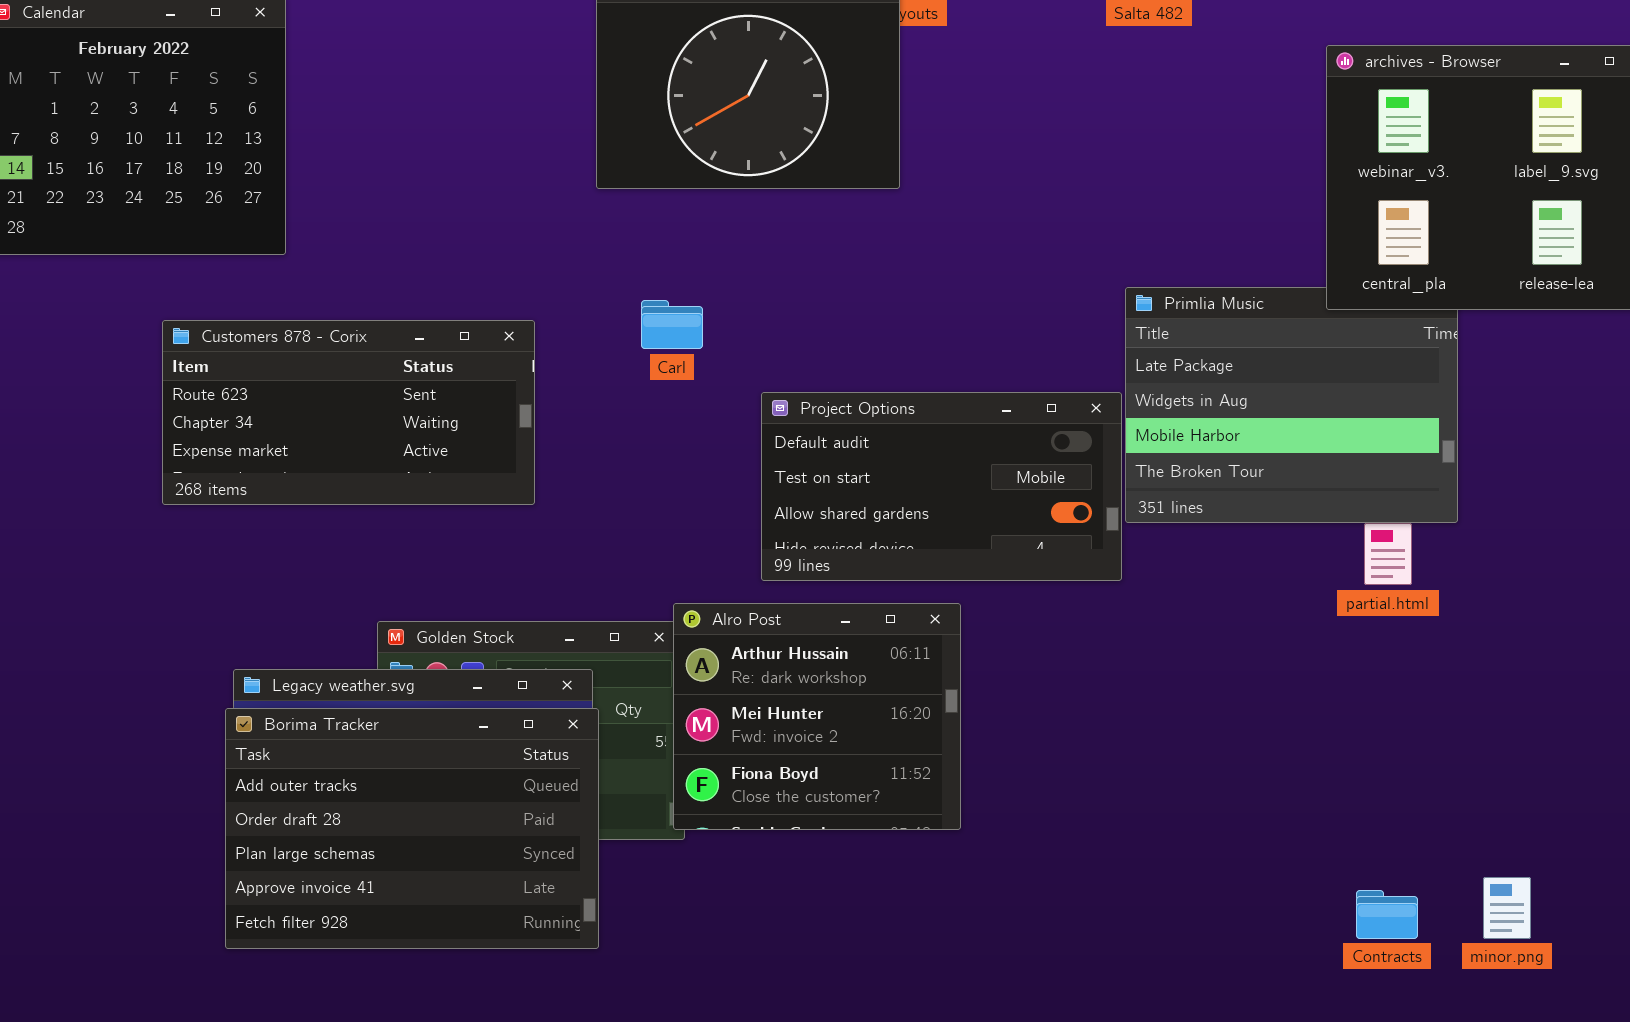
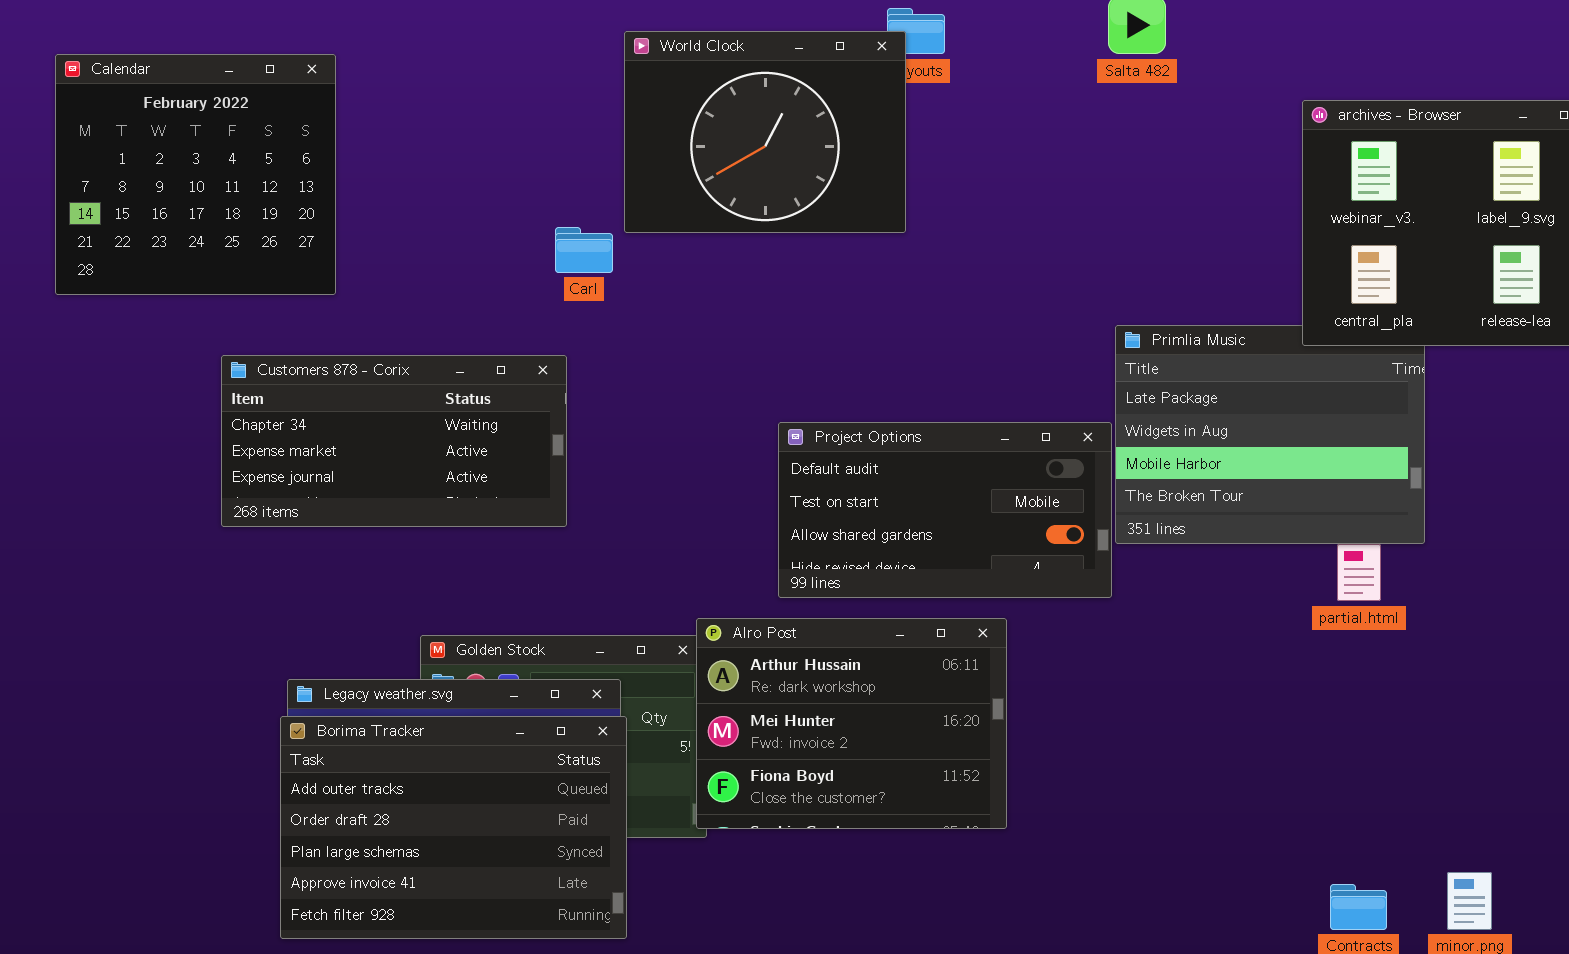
Carl: [641,300,703,349] -> [555,227,613,273], moved
Customers 878 - Corix: [162,320,535,505] -> [221,355,567,527], scrolled down 1 row
Alro Post: [673,603,961,830] -> [696,618,1007,829], resized

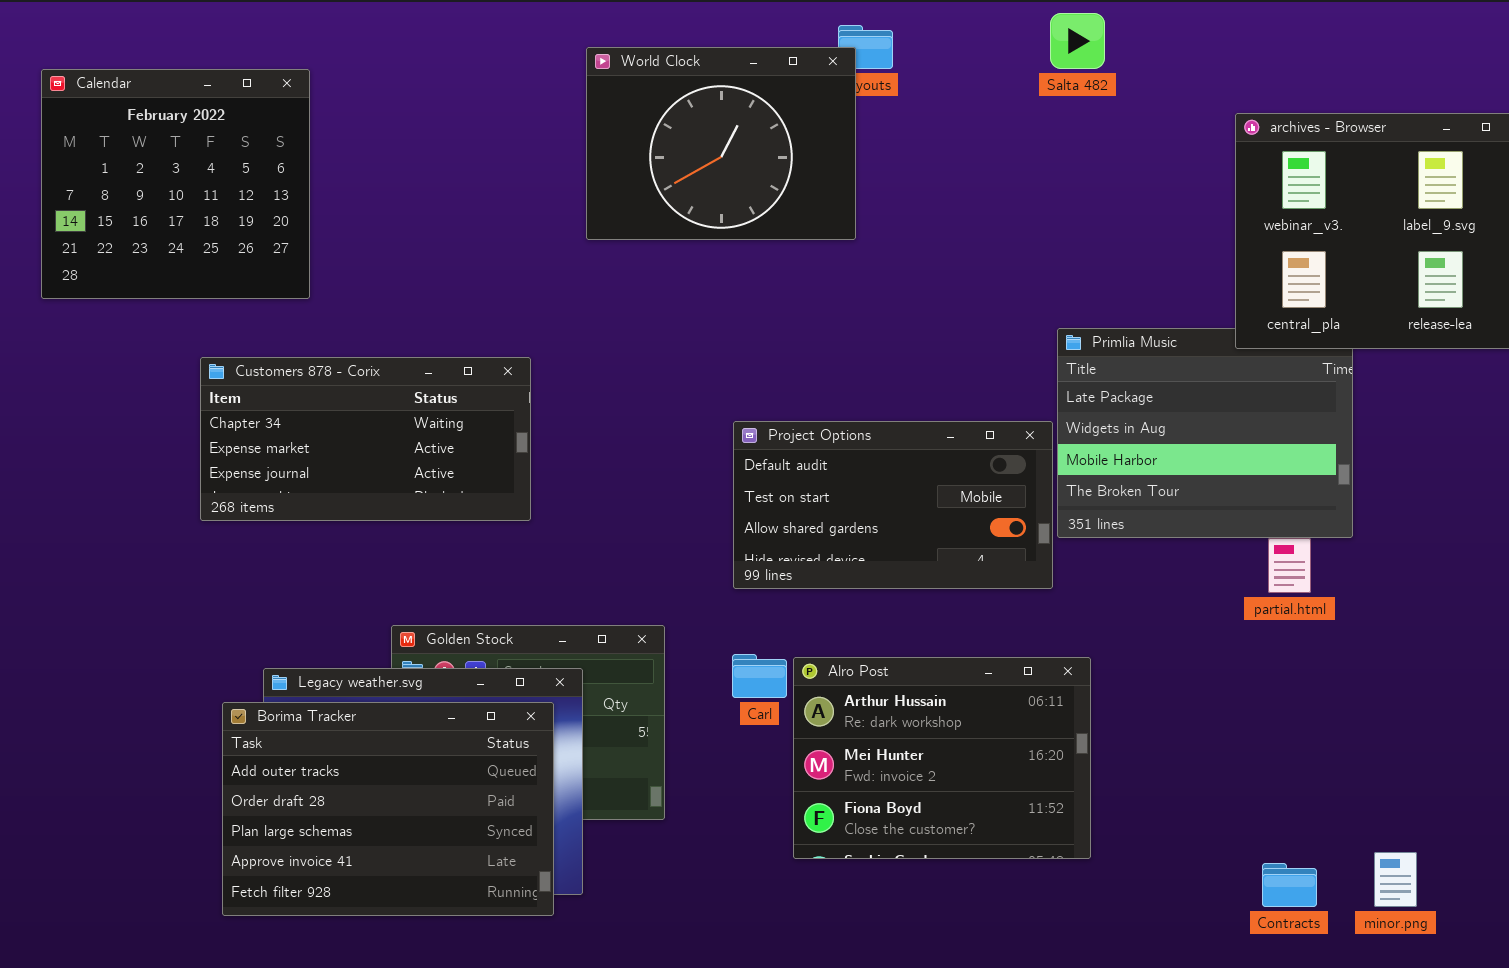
Carl: [555,227,613,273] -> [732,654,787,698], moved
Alro Post: [696,618,1007,829] -> [793,657,1091,859], moved
Borima Tracker: [280,716,627,939] -> [222,702,554,916], moved

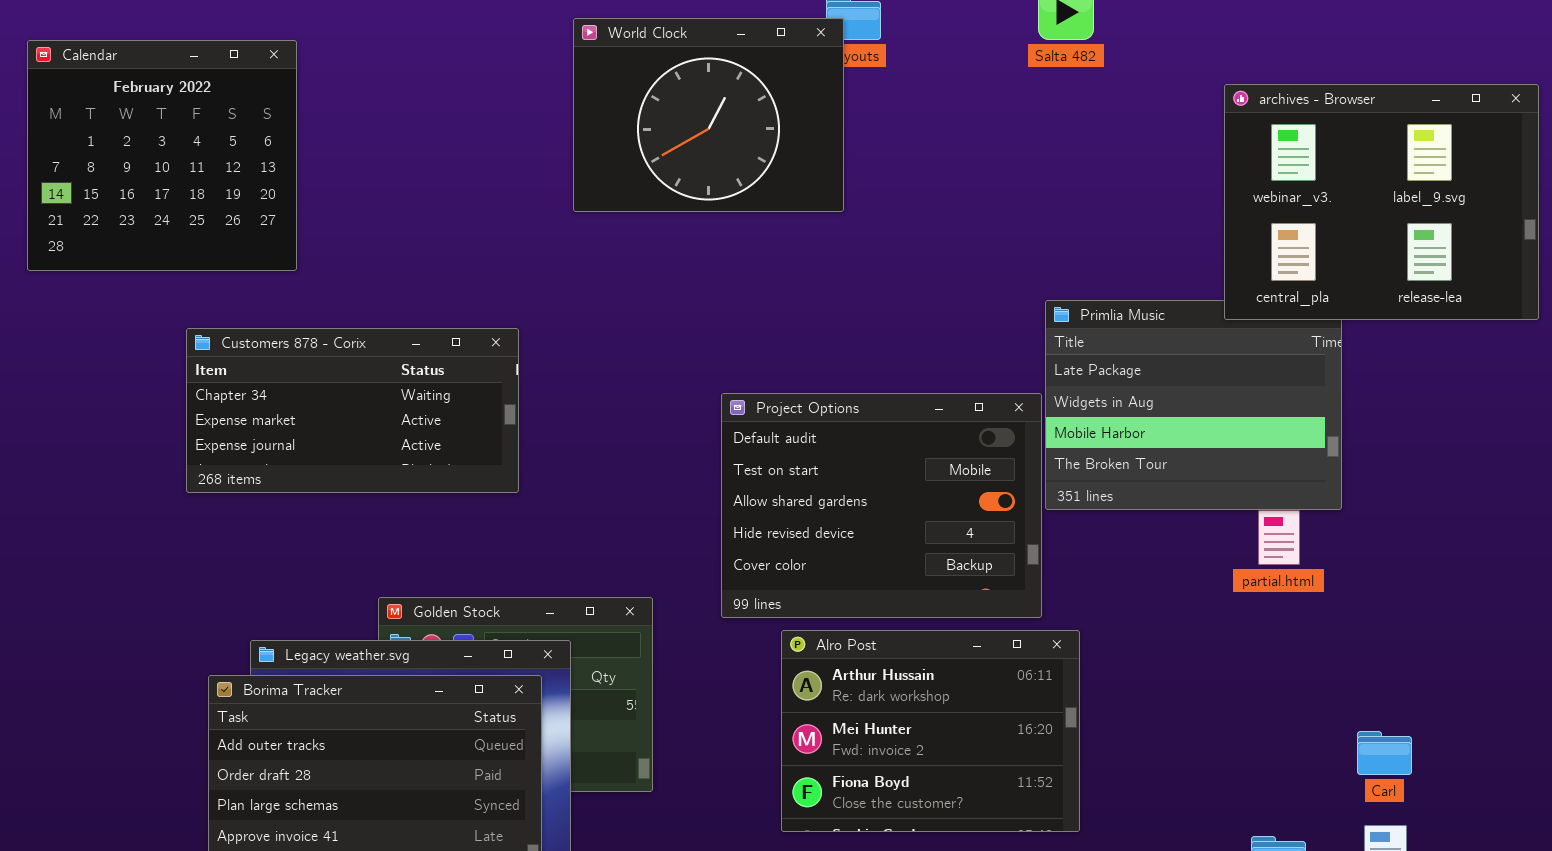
Project Options: [733,421,1053,589] -> [721,393,1042,618], resized
Carl: [732,654,787,698] -> [1357,731,1412,775], moved

